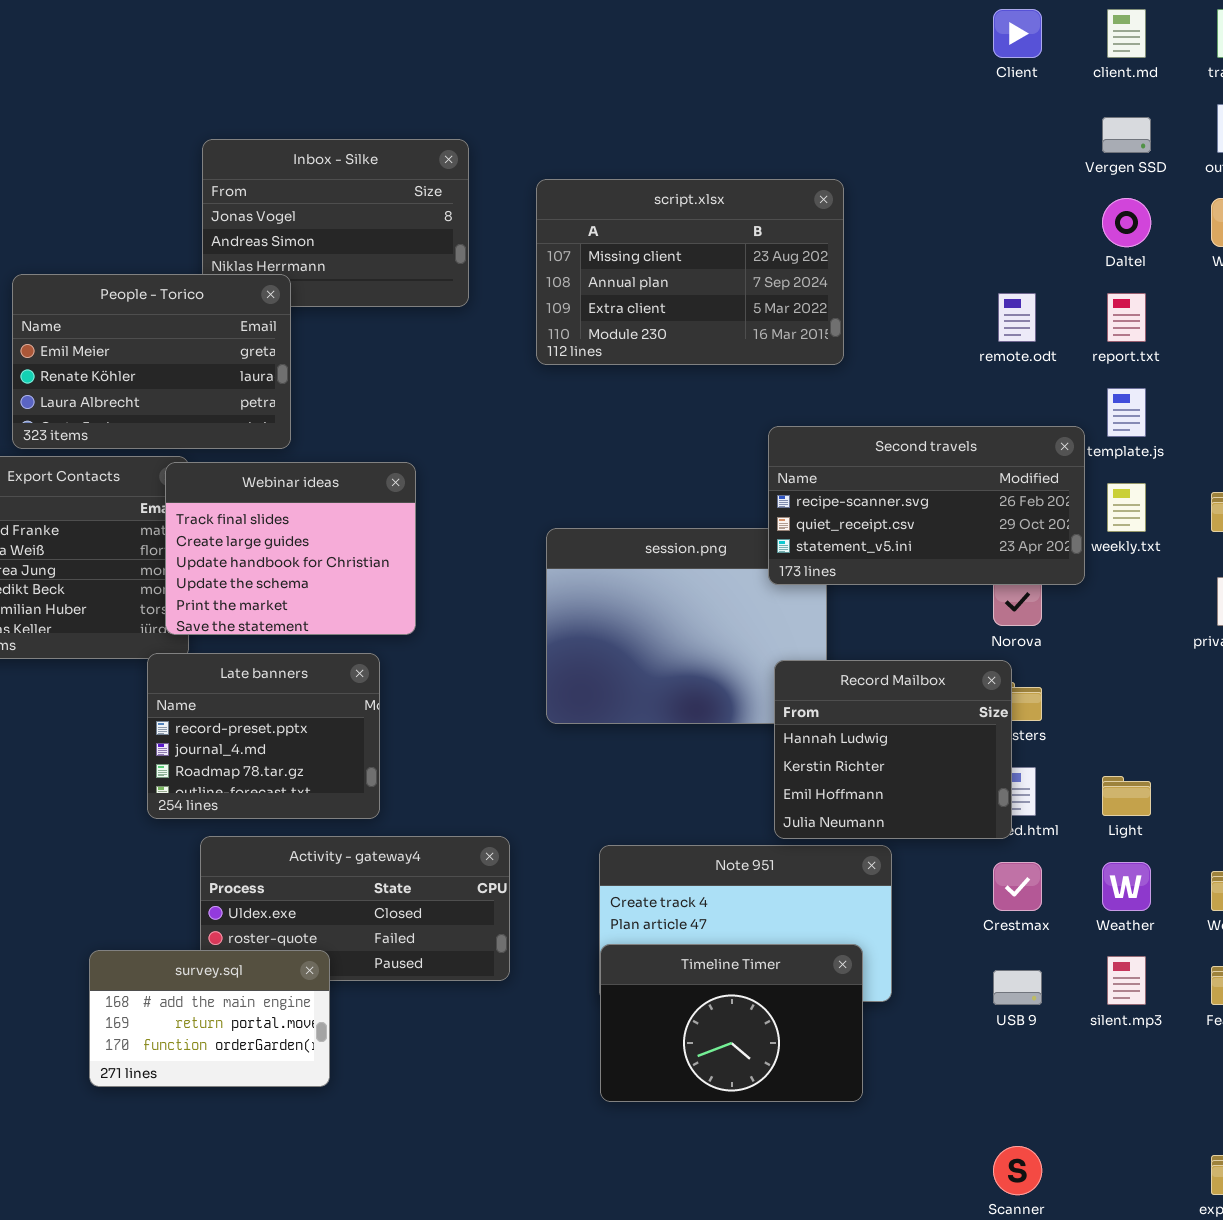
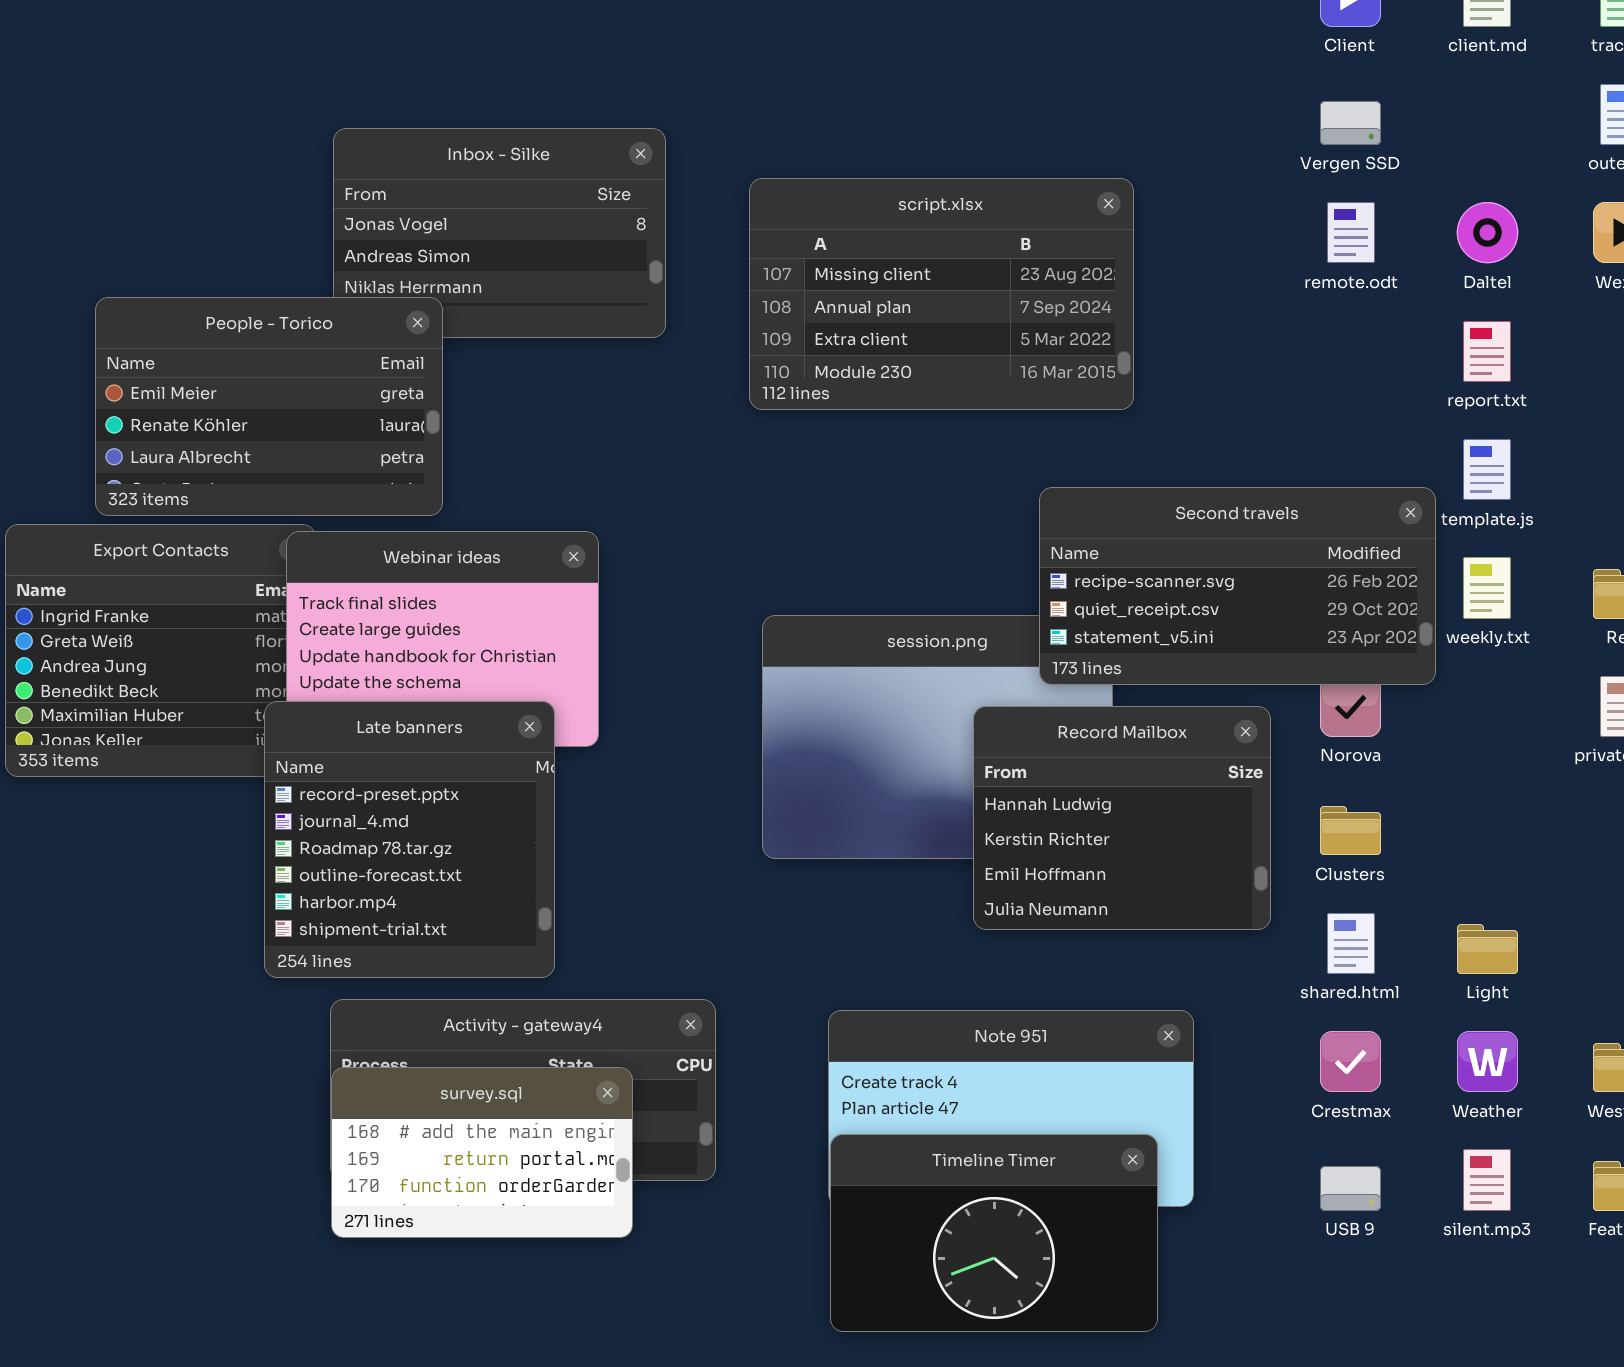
Vergen SSD: [1102,117,1151,153] -> [1320,101,1381,145], moved
remote.odt: [998,293,1036,342] -> [1327,202,1375,263], moved
Late banners: [147,653,380,819] -> [264,701,555,978], resized
Record Mailbox: [774,660,1012,839] -> [973,706,1271,930], moved
survey.sql: [89,950,330,1087] -> [331,1067,633,1238], moved

